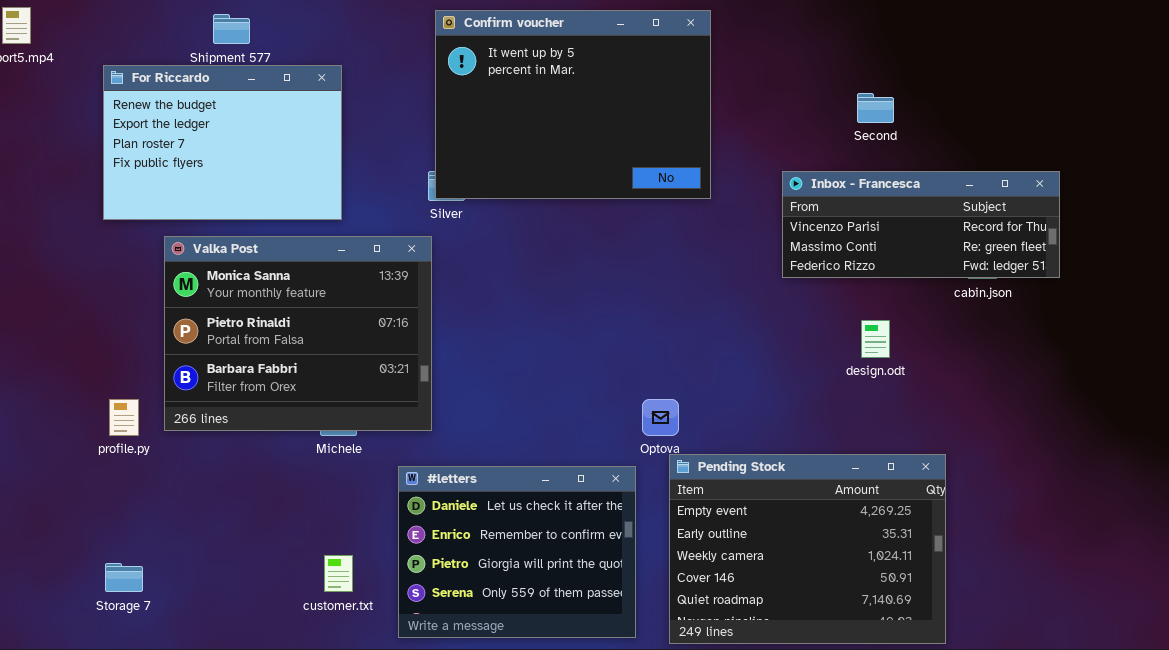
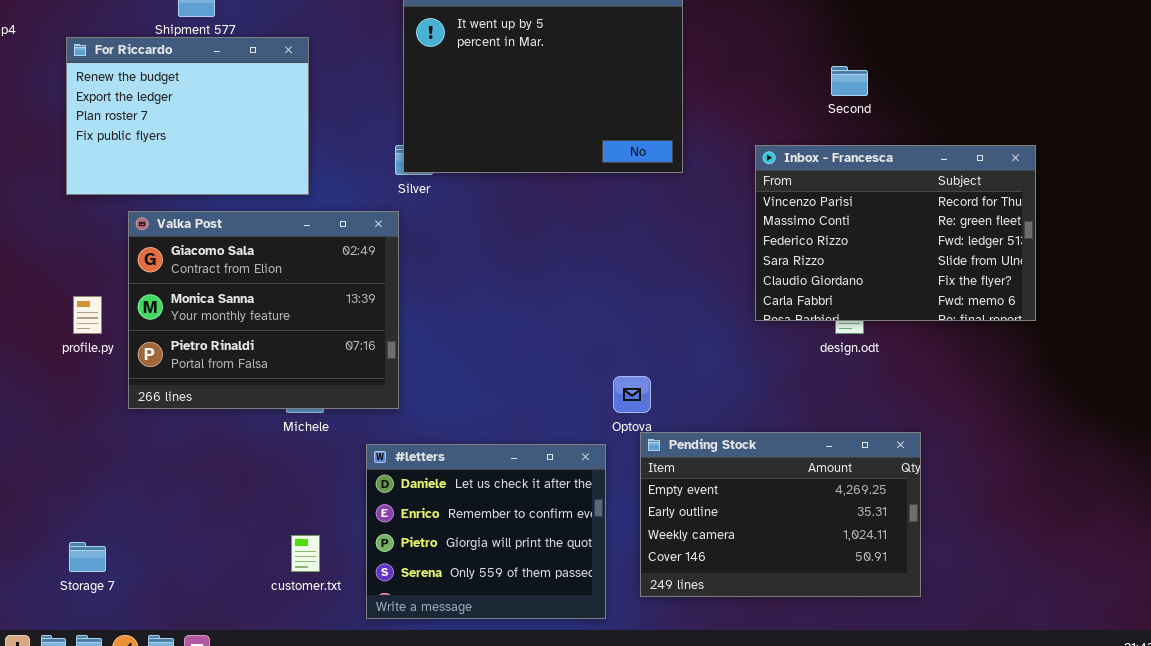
Inbox - Francesca: [782,171,1060,278] -> [755,145,1036,321], resized
Valka Post: [164,236,432,431] -> [128,211,399,409], scrolled up 1 row
profile.py: [109,399,139,436] -> [73,296,102,334], moved
Pending Stock: [669,454,946,644] -> [640,432,921,597], resized

